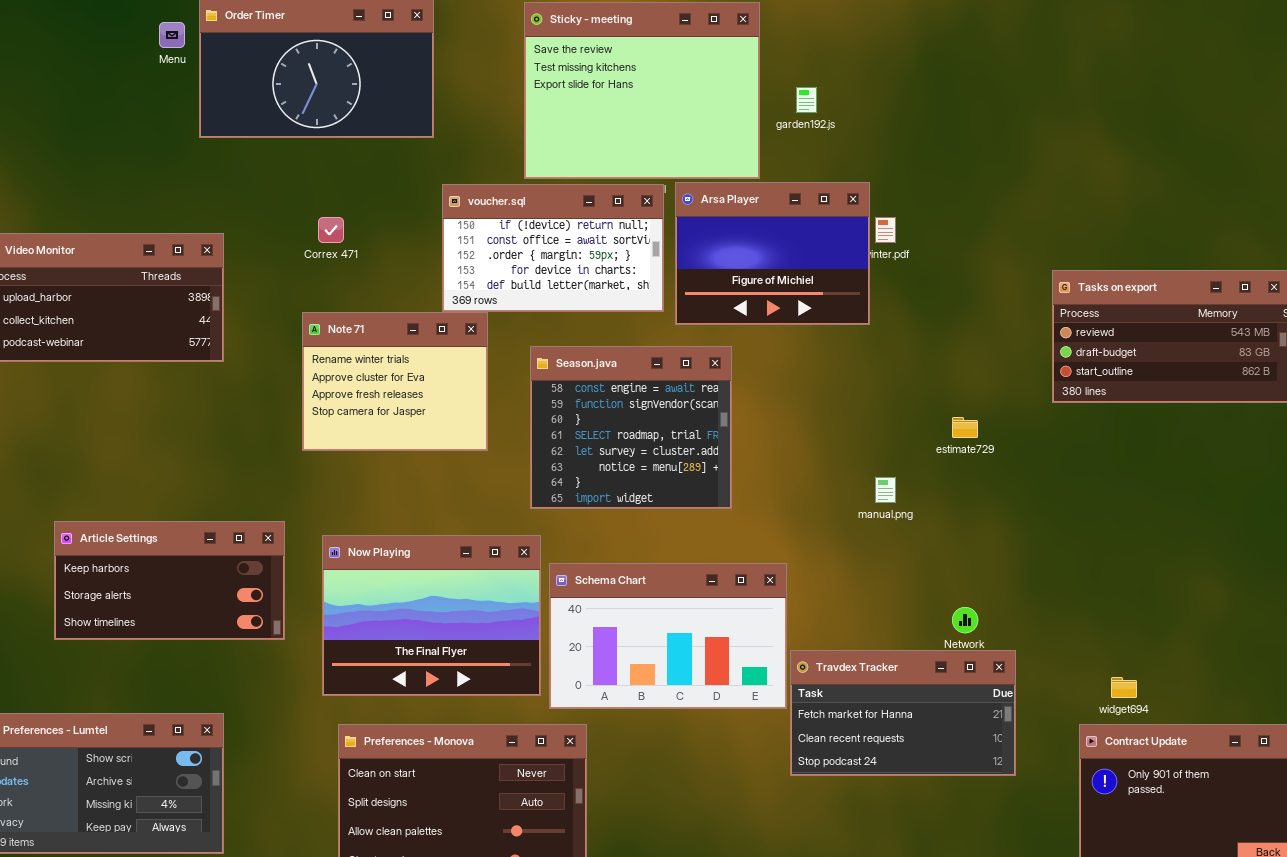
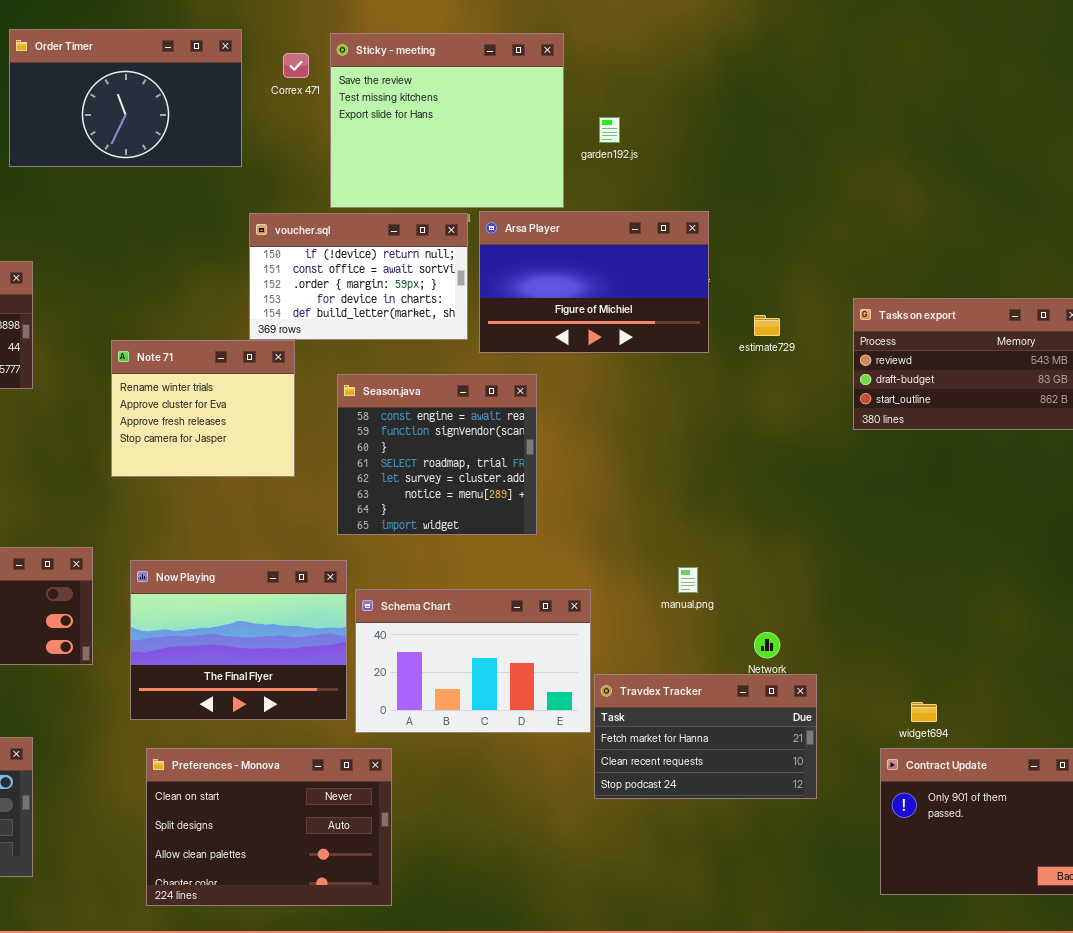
Arsa Player: [675,182,870,325] -> [479,211,709,353], resized
Correx 471: [318,217,344,243] -> [283,53,309,78], moved
estimate729: [952,417,978,438] -> [754,315,780,336], moved
manual.png: [875,477,896,503] -> [678,567,698,593], moved

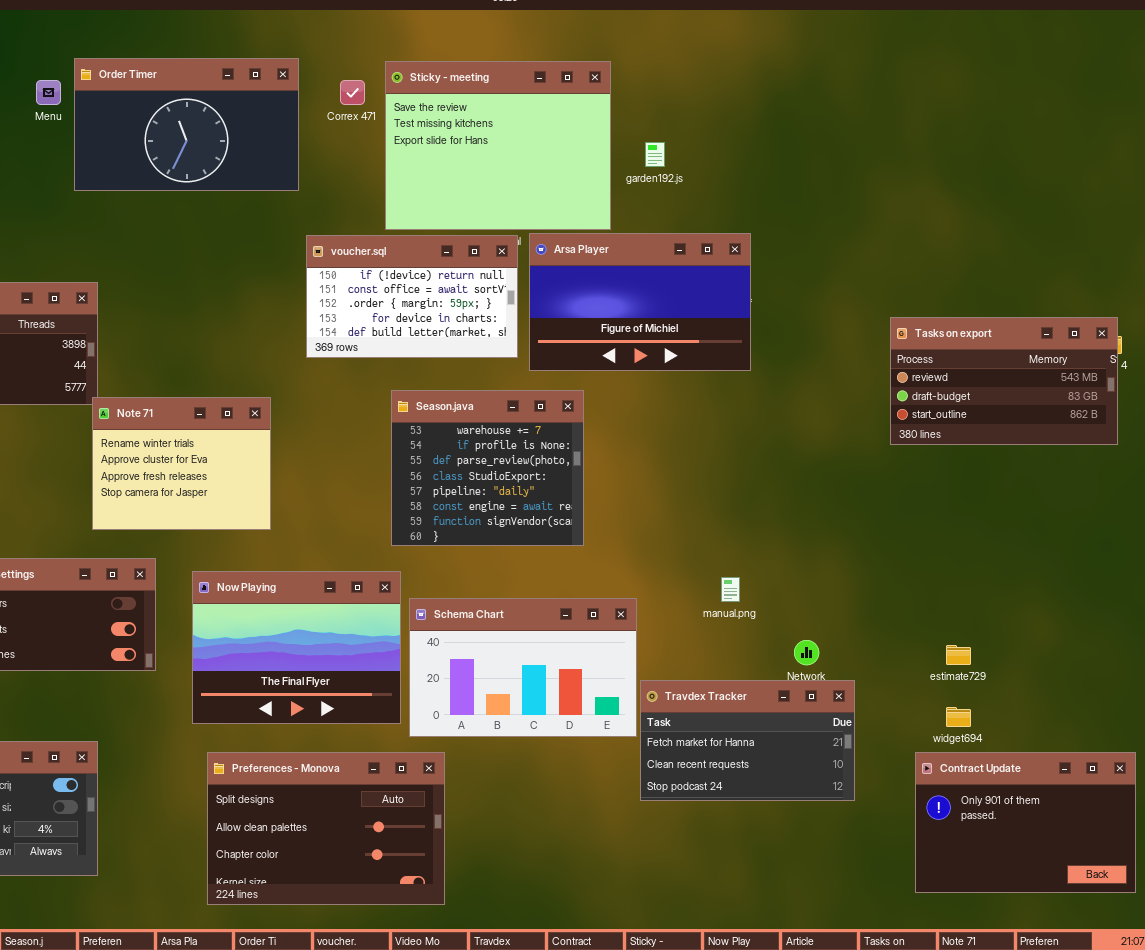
estimate729: [754,315,780,336] -> [946,645,971,665], moved
Note 71: [111,340,295,477] -> [92,397,271,530], moved
Season.java: [337,374,537,535] -> [391,390,584,546], scrolled up 5 rows
Preferences - Monova: [146,748,392,906] -> [207,752,445,905], scrolled down 1 row

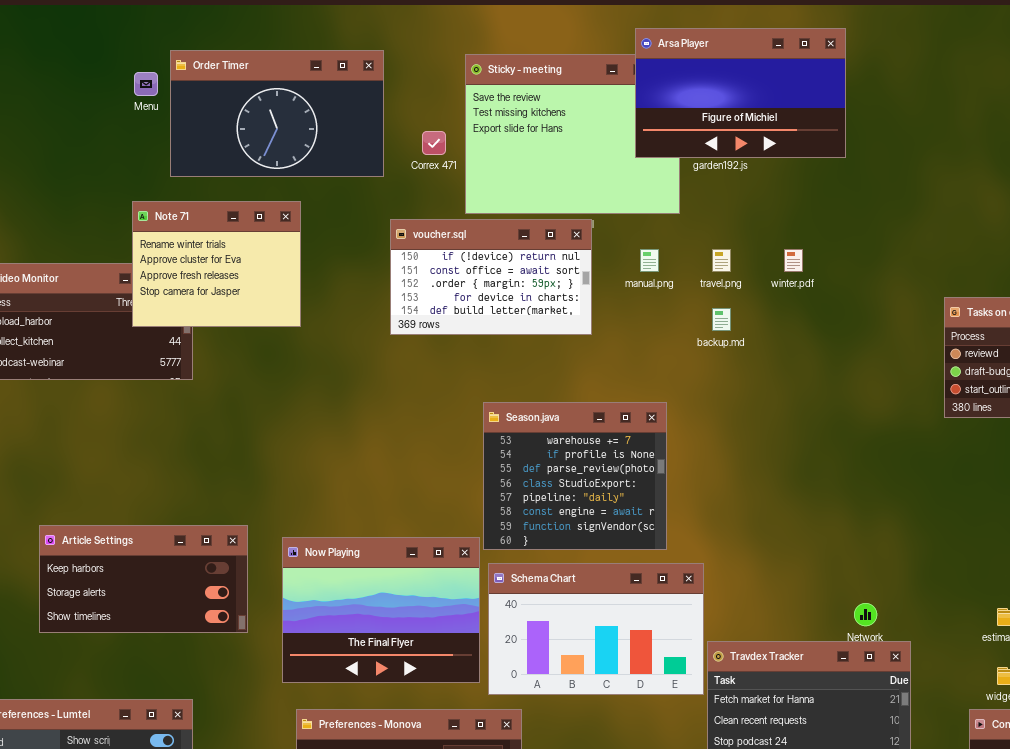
Correx 471: [340,80,365,105] -> [422,131,446,155], moved
Arsa Player: [529,233,751,371] -> [635,28,846,158], moved
Season.java: [391,390,584,546] -> [483,402,667,550], moved
Note 71: [92,397,271,530] -> [132,201,301,327], moved
manual.png: [721,577,740,602] -> [640,249,659,272], moved

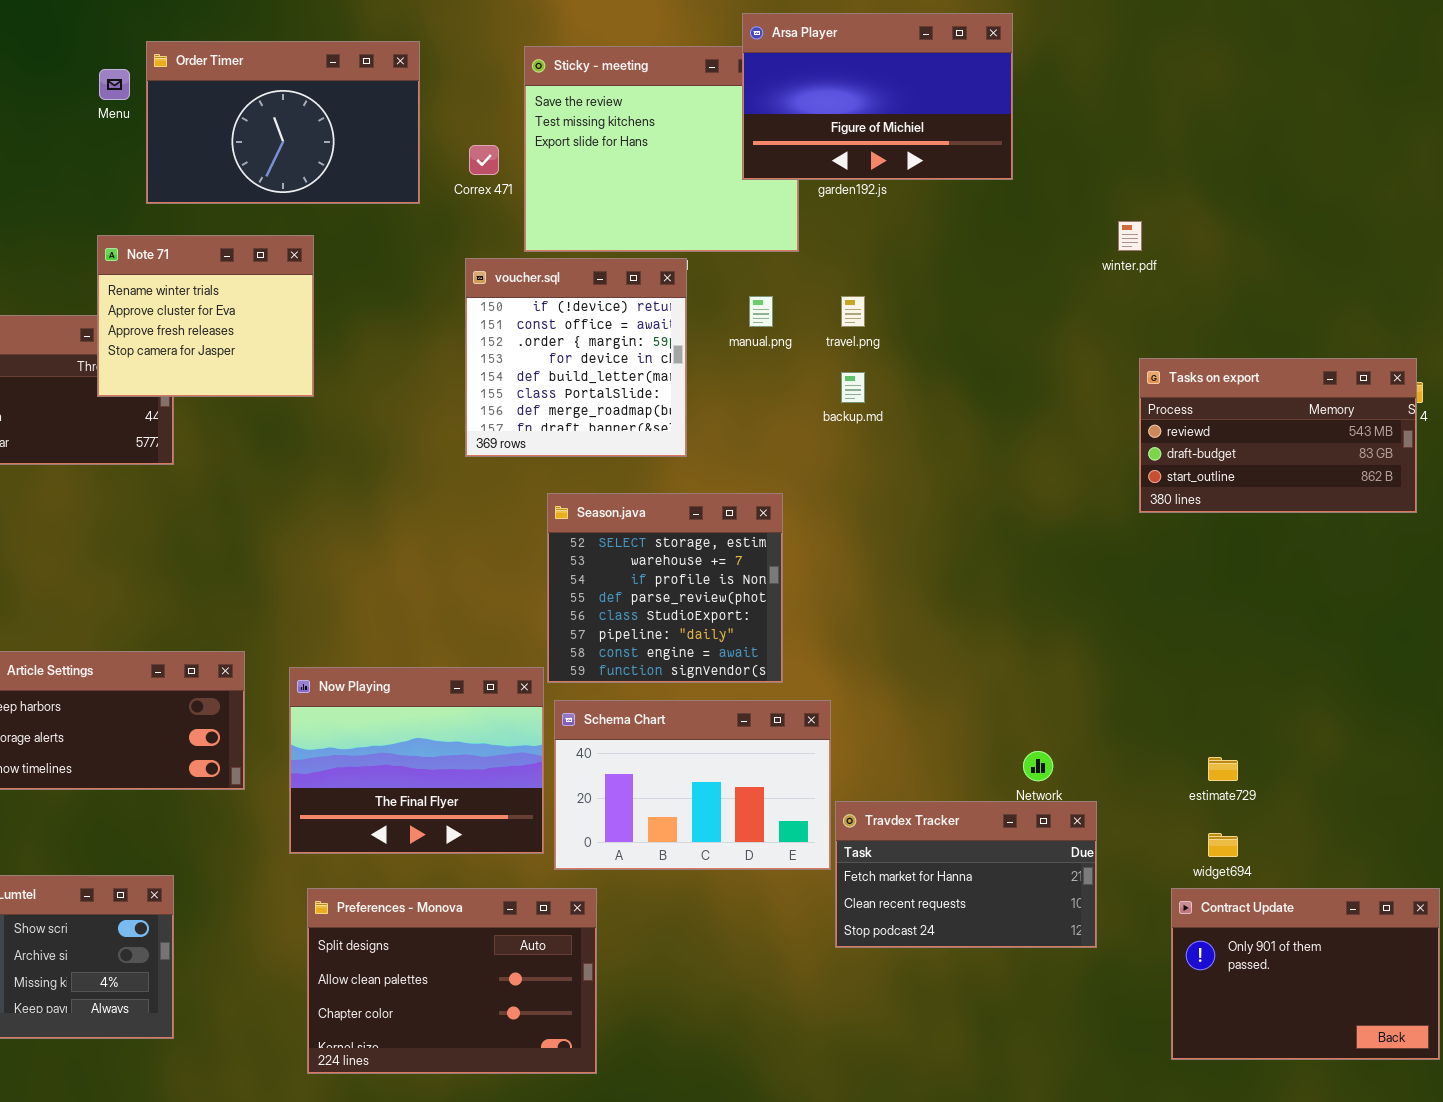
voucher.sql: [390,219,592,335] -> [465,258,687,457], resized
winter.pdf: [784,249,803,272] -> [1118,221,1142,251], moved
Season.java: [483,402,667,550] -> [547,493,783,683], scrolled up 1 row

